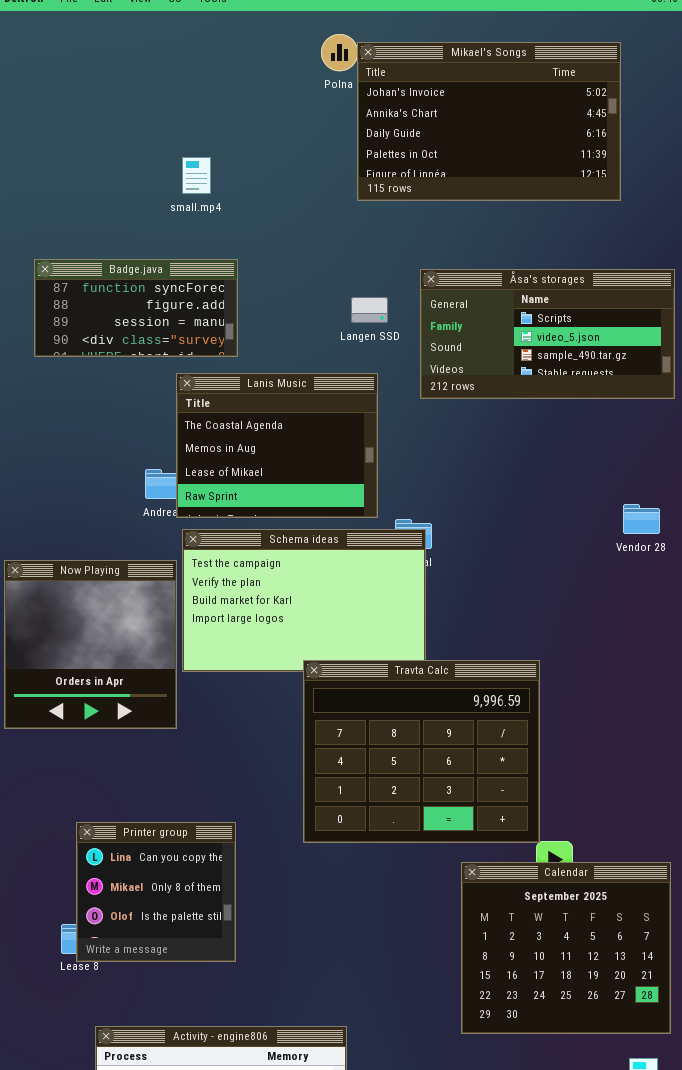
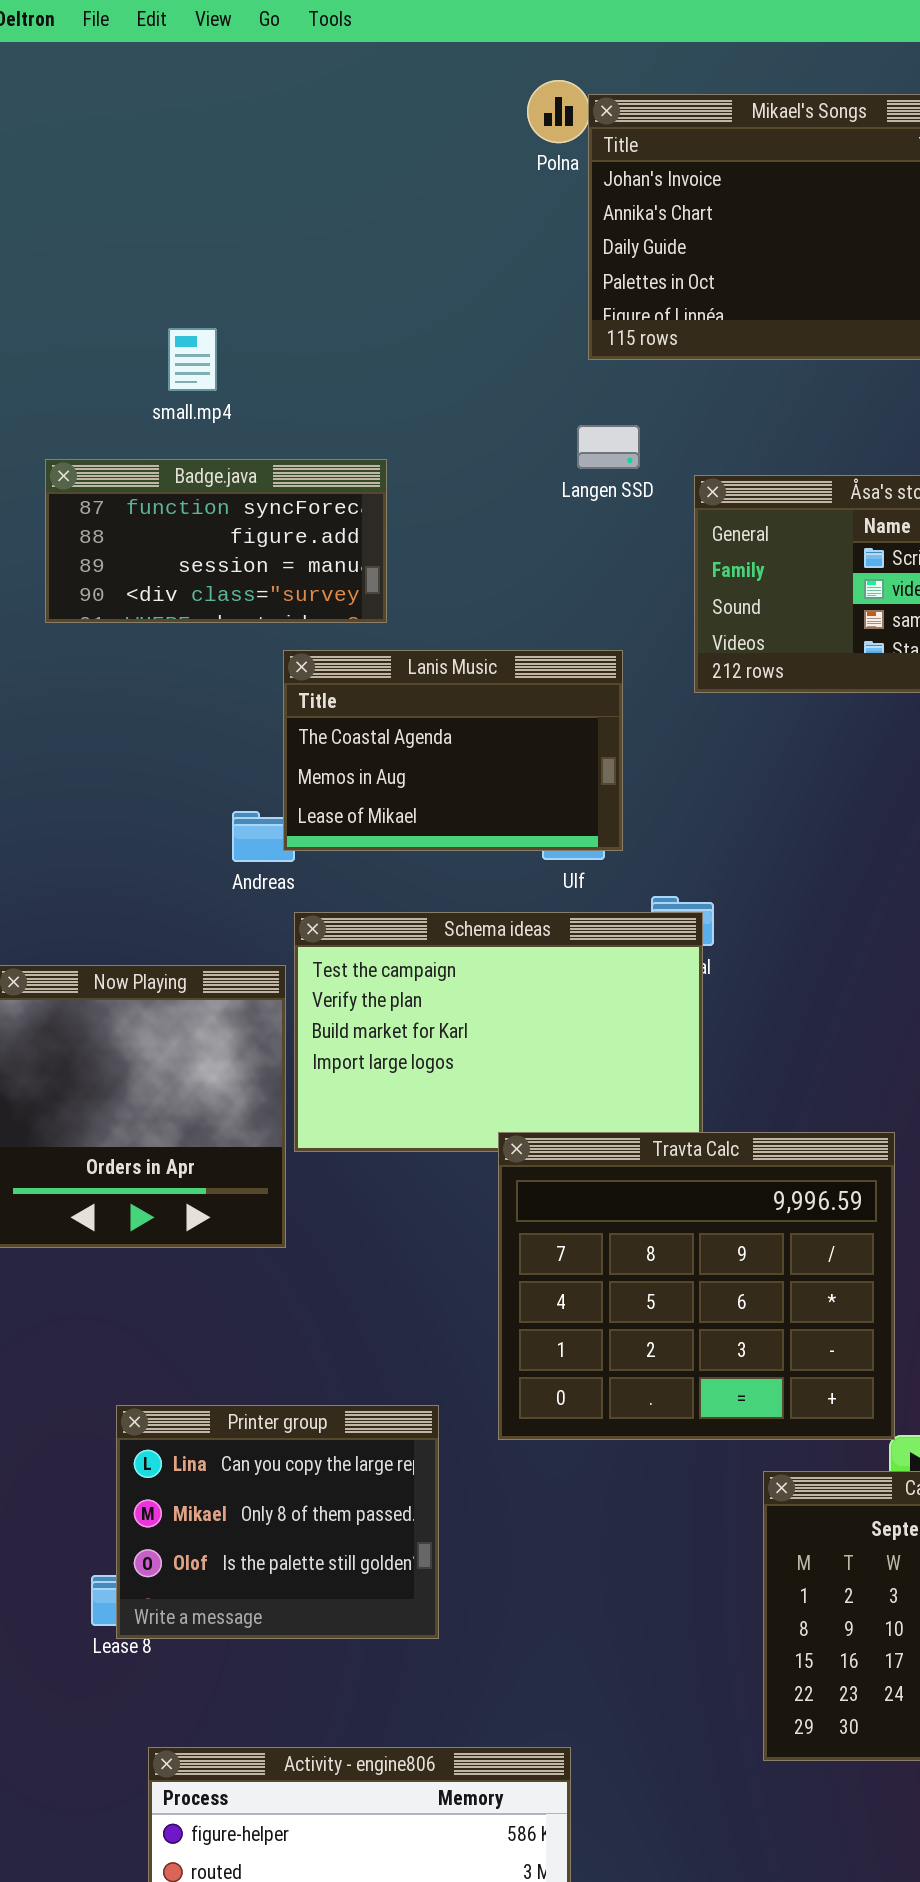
small.mp4: [182,157,211,194] -> [168,328,217,391], moved
Langen SSD: [351,297,388,323] -> [577,425,640,469], moved
Lanis Music: [176,373,378,518] -> [283,650,623,851], resized
Printer group: [76,822,236,962] -> [116,1405,439,1639], resized

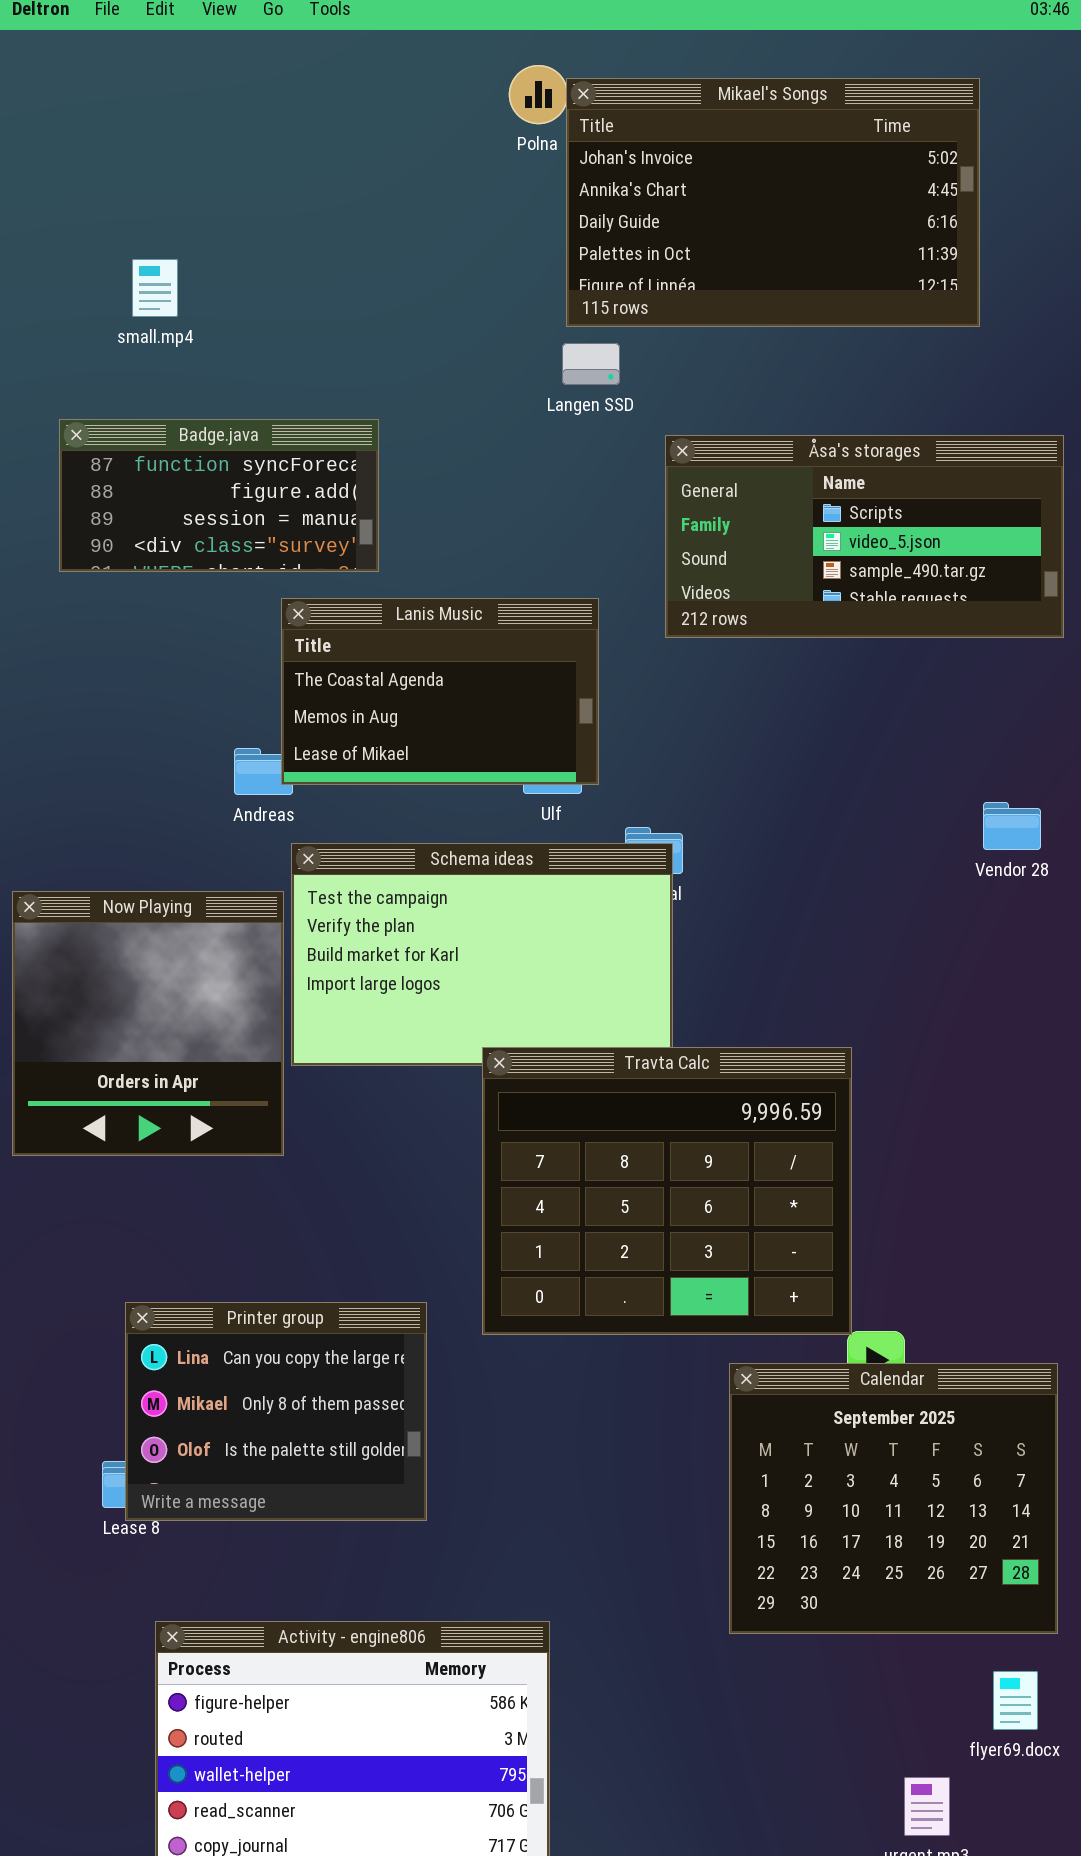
small.mp4: [168,328,217,391] -> [132,259,178,317], moved
Langen SSD: [577,425,640,469] -> [562,343,620,385], moved

